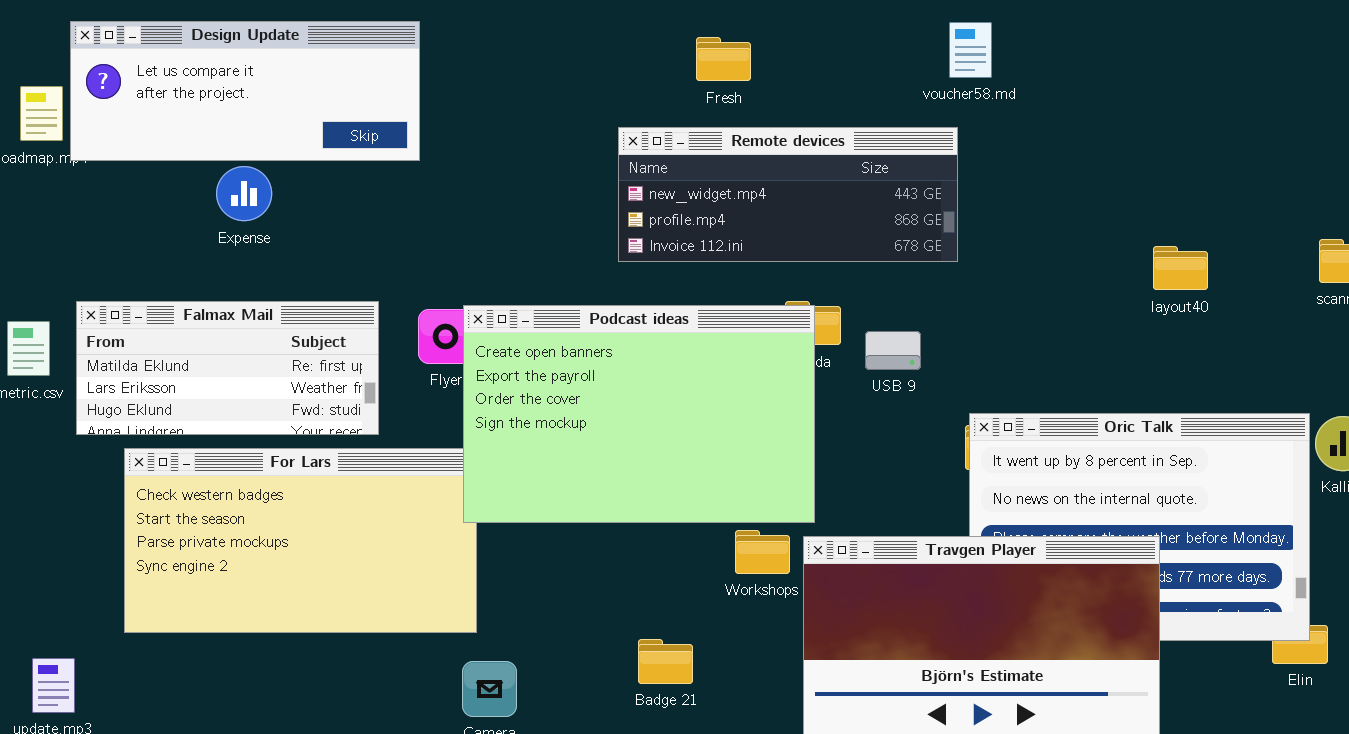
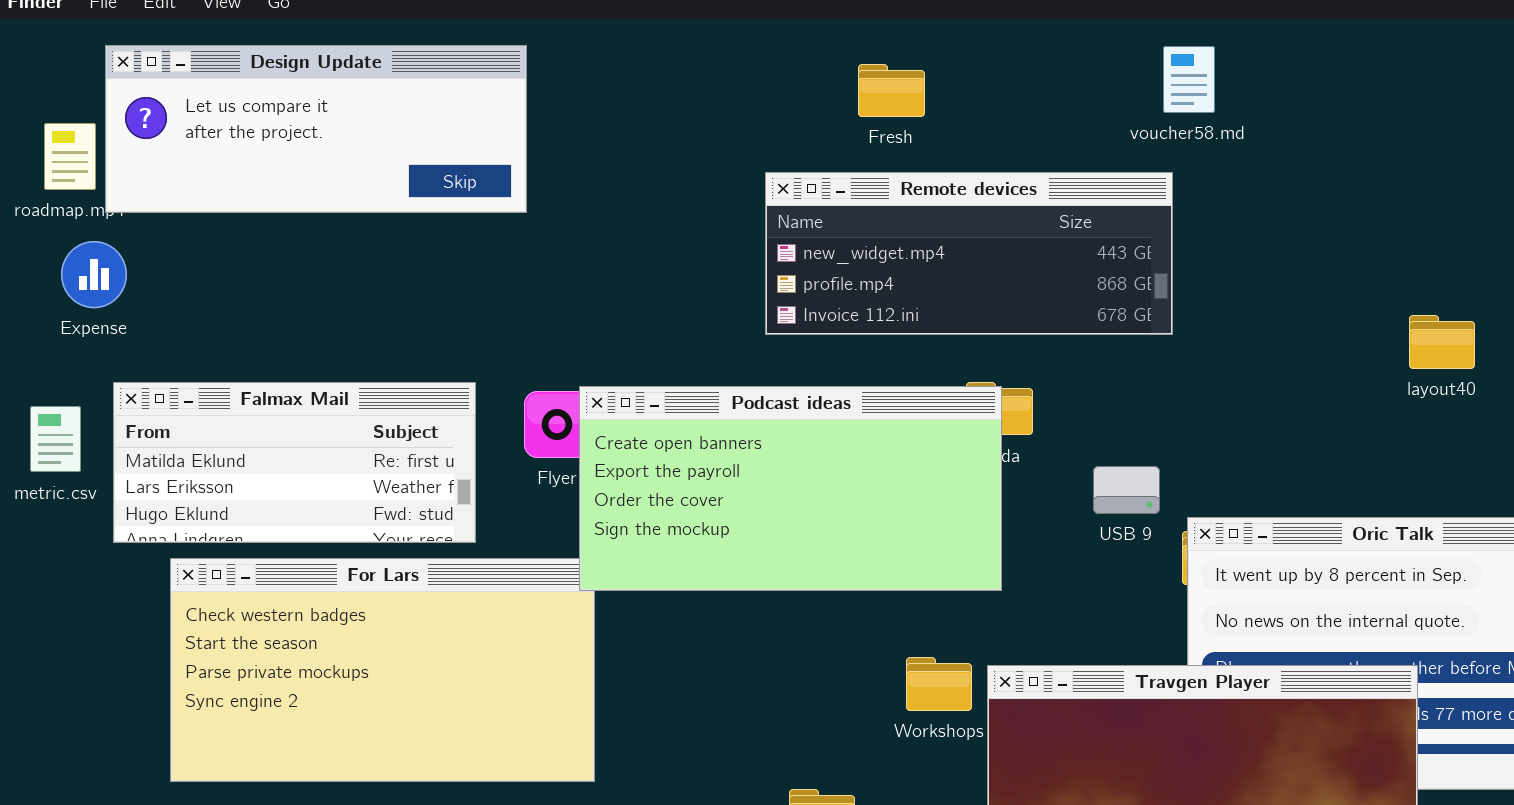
Expense: [216,166,272,221] -> [61,241,127,308], moved
Podcast ideas: [463,305,815,523] -> [579,386,1002,591], resized
USB 9: [865,331,921,370] -> [1093,466,1160,514], moved

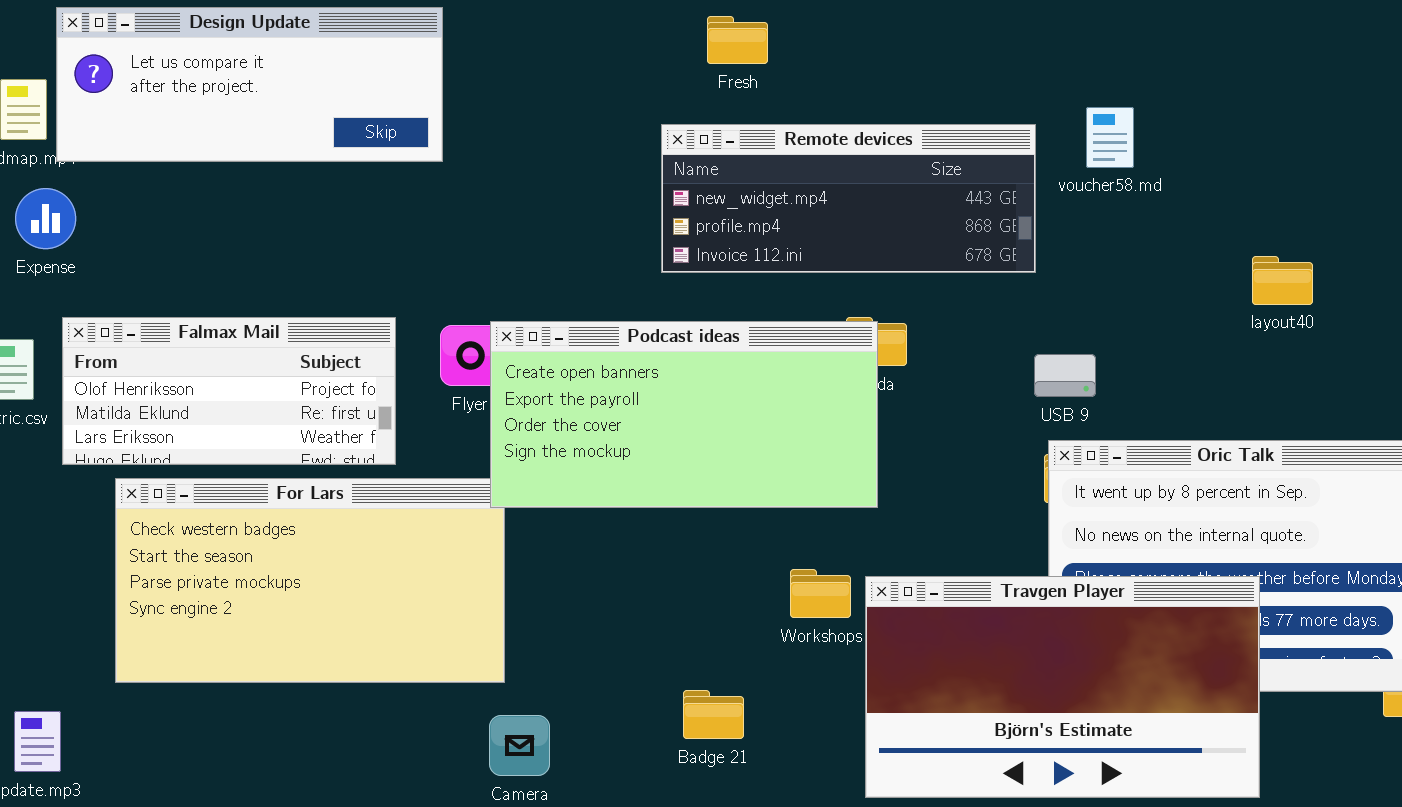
voucher58.md: [1163,46,1215,113] -> [1086,107,1134,168], moved
Fresh: [858,64,925,117] -> [707,16,768,64], moved
Falmax Mail: [113,382,476,543] -> [62,317,396,465], scrolled up 1 row
USB 9: [1093,466,1160,514] -> [1034,354,1096,397], moved

